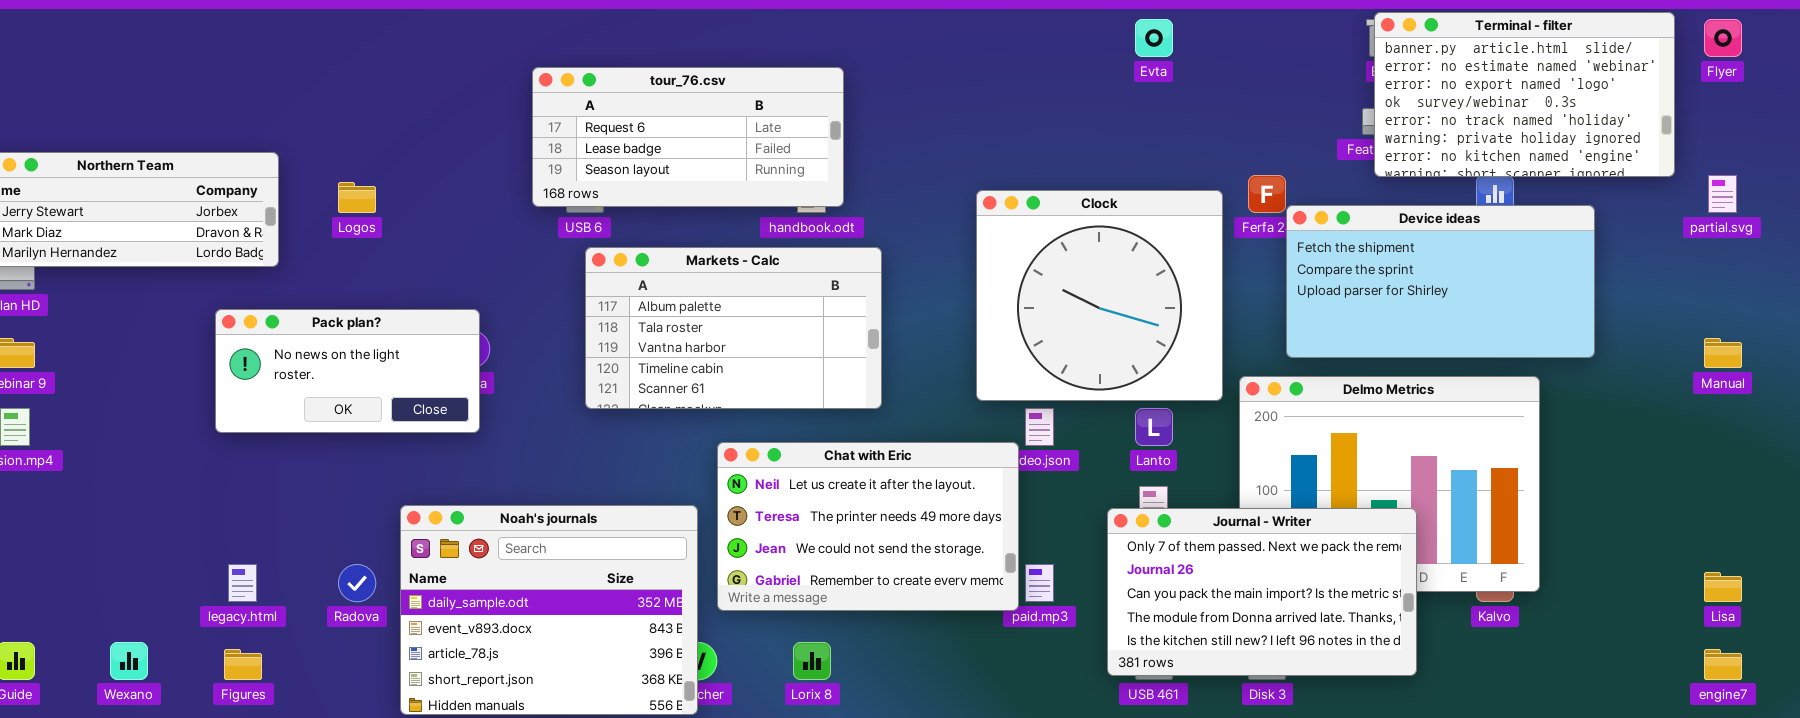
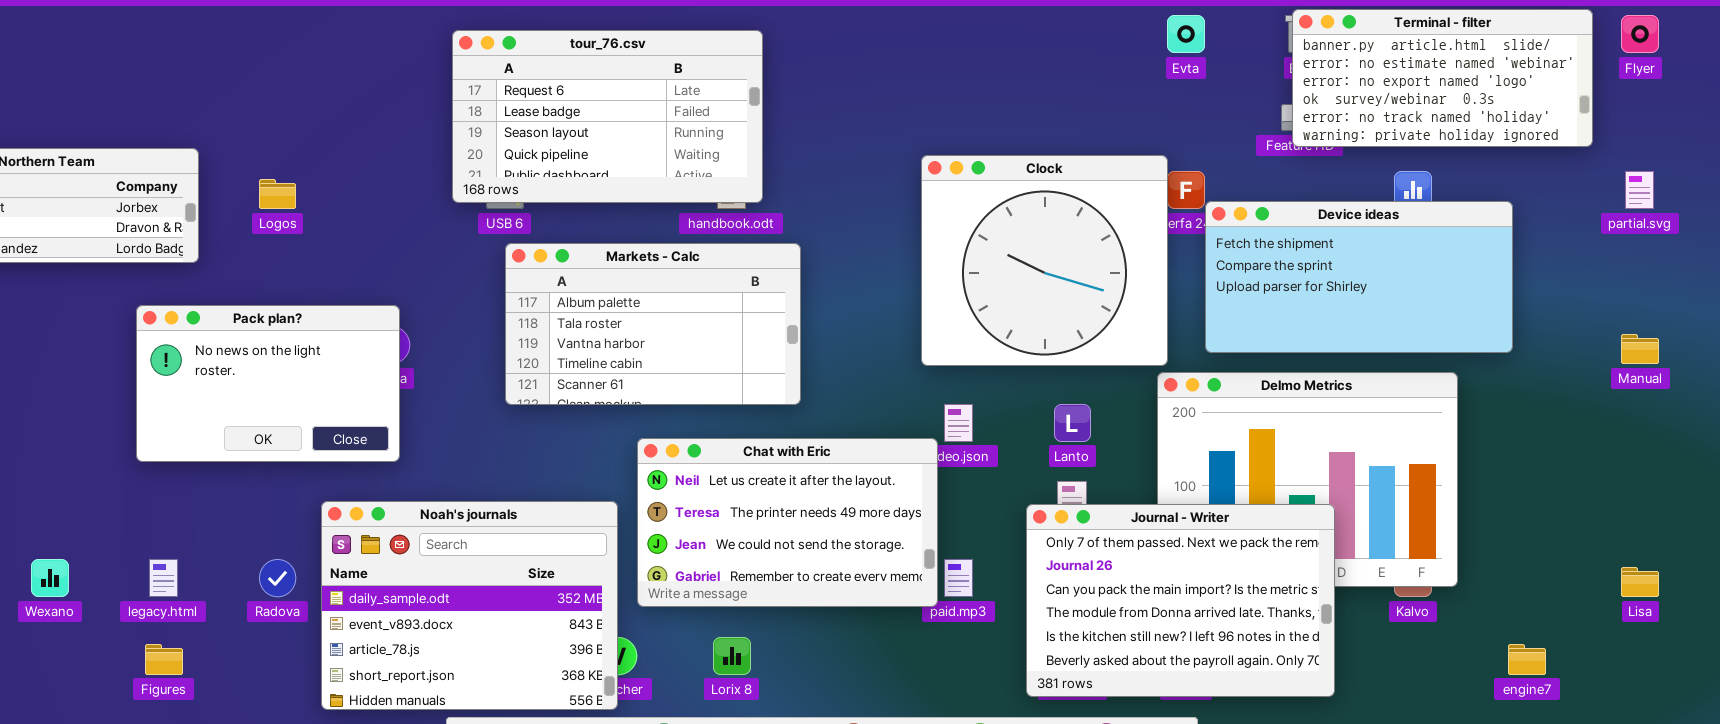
Terminal - filter: [1374,12,1675,177] -> [1292,9,1593,147], resized
Evta: [1135,19,1173,57] -> [1167,15,1205,53], moved
tour_76.csv: [532,67,844,207] -> [452,30,763,203], resized
Clock: [976,190,1223,401] -> [921,155,1168,366], moved
Pack plan?: [215,309,480,433] -> [136,305,400,462], resized
Journal - Writer: [1107,508,1417,676] -> [1026,504,1335,697], resized
Wexano: [110,642,148,680] -> [31,559,69,597], moved
engine7: [1704,649,1742,680] -> [1508,644,1546,675], moved

